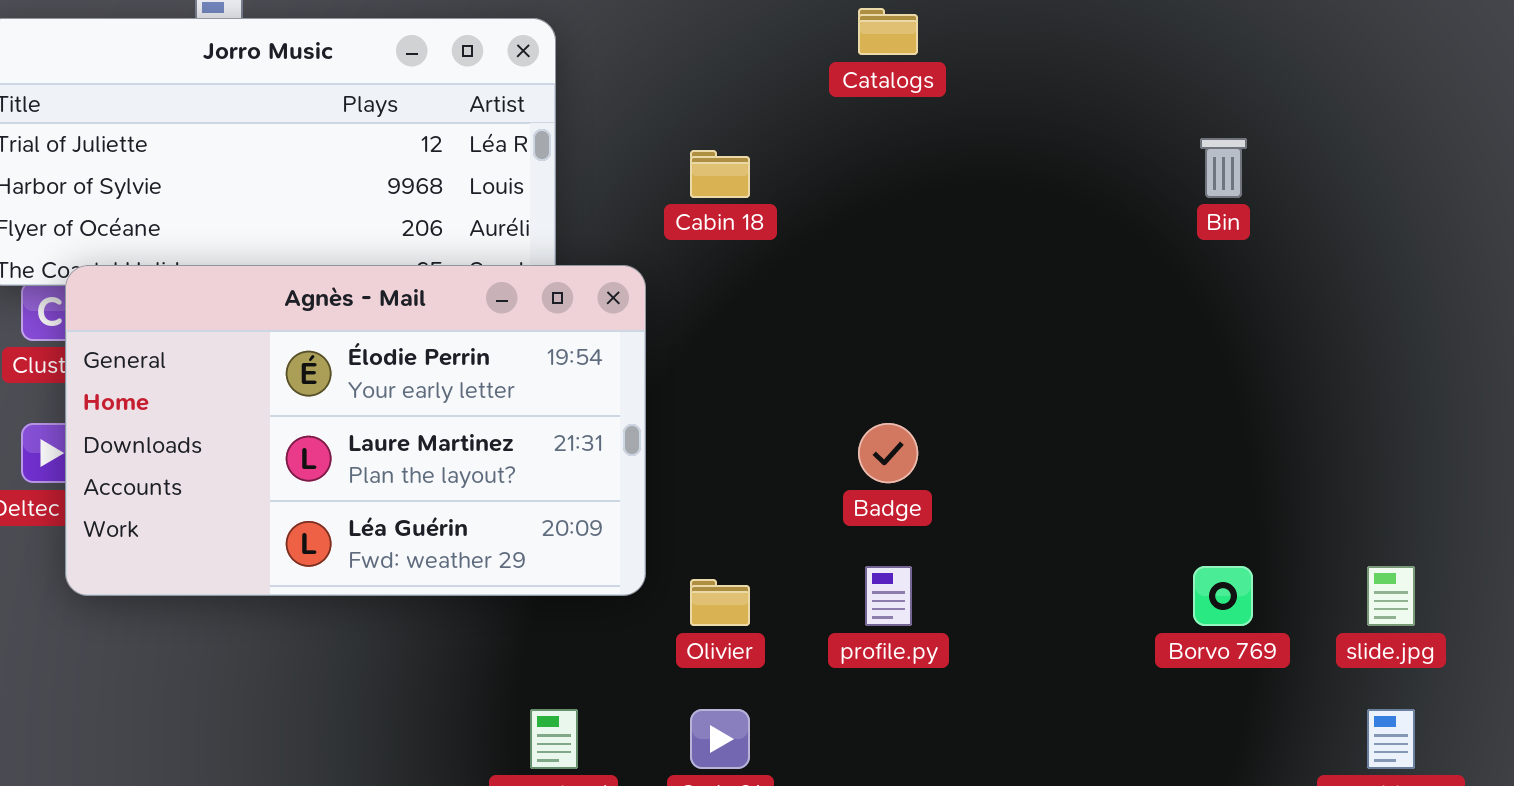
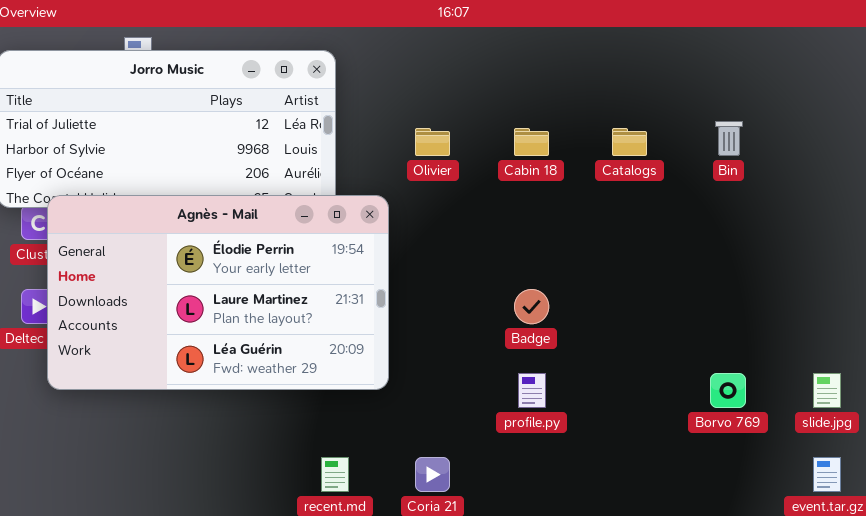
Catalogs: [858,8,918,55] -> [612,128,647,156], moved
Cabin 18: [690,150,750,198] -> [514,128,549,156], moved
Olivier: [690,579,750,626] -> [415,128,450,156], moved

